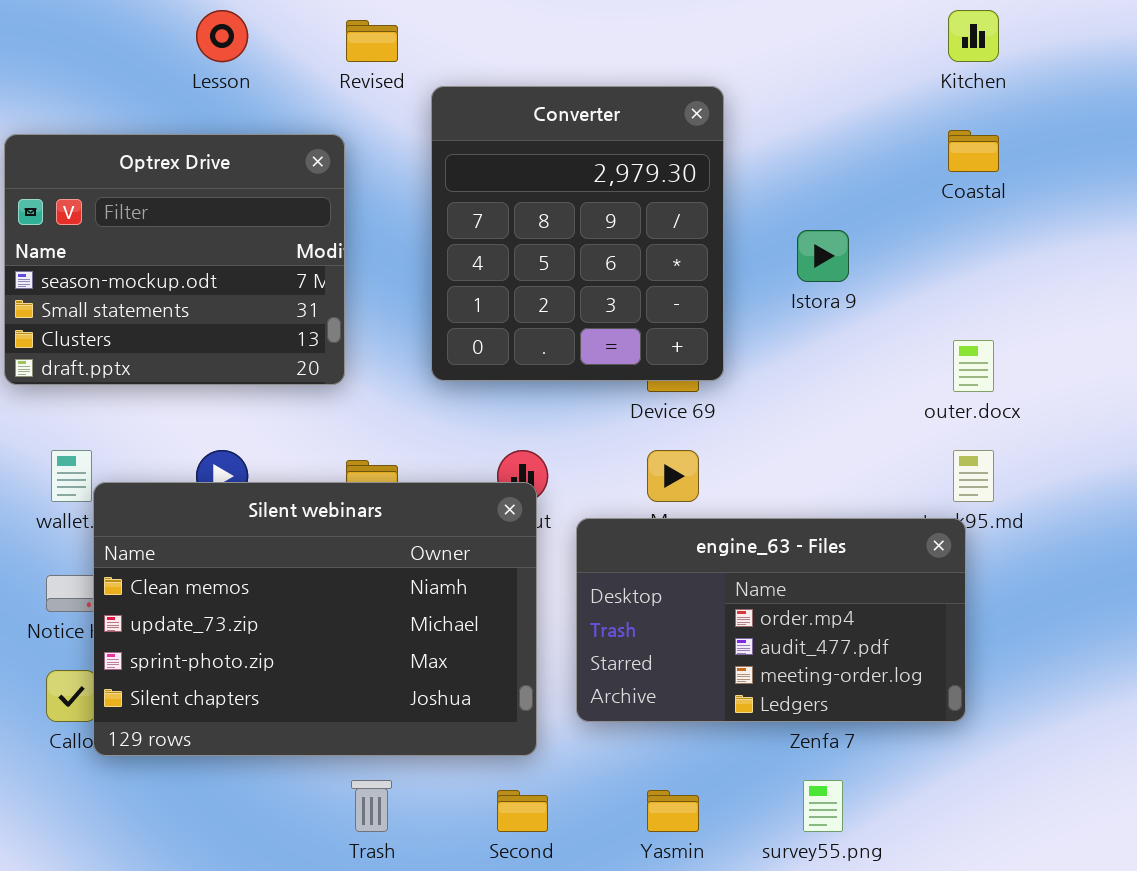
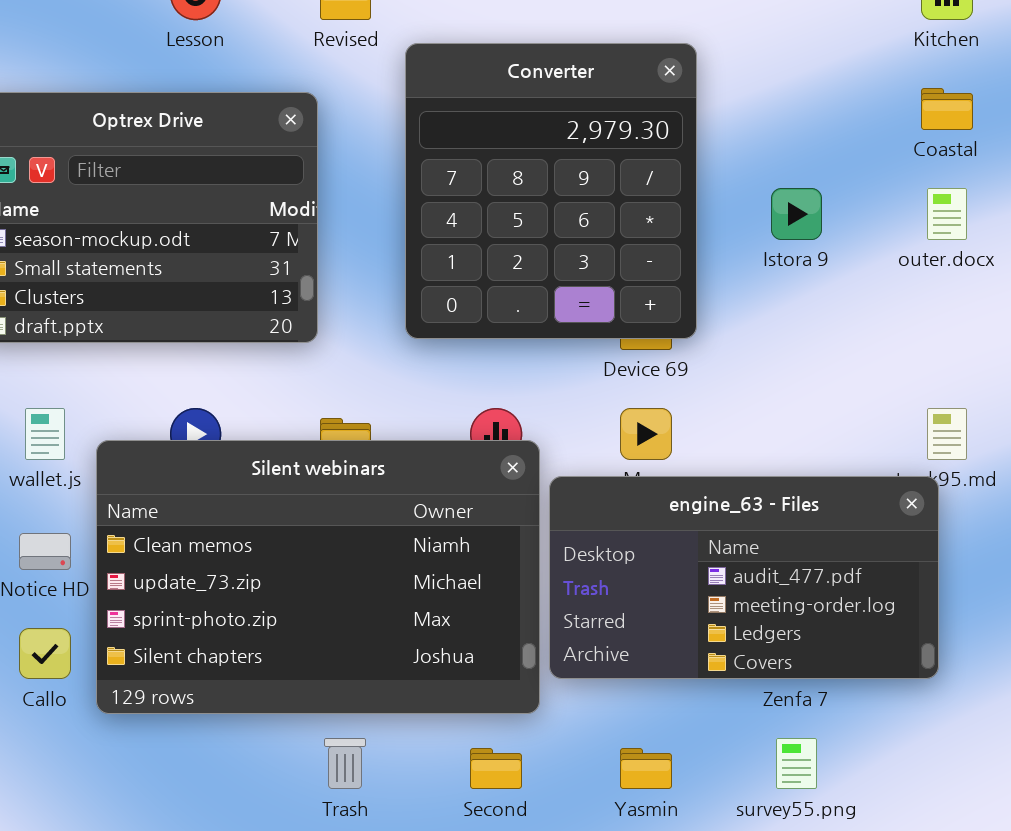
outer.docx: [953,340,994,392] -> [927,188,967,240], moved
Silent webinars: [93,482,537,756] -> [96,440,540,714], moved
engine_63 - Files: [576,518,966,722] -> [549,476,939,679], scrolled down 1 row

